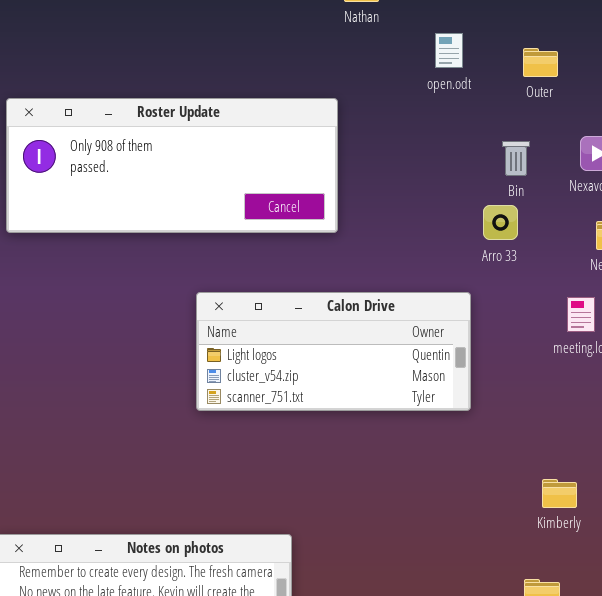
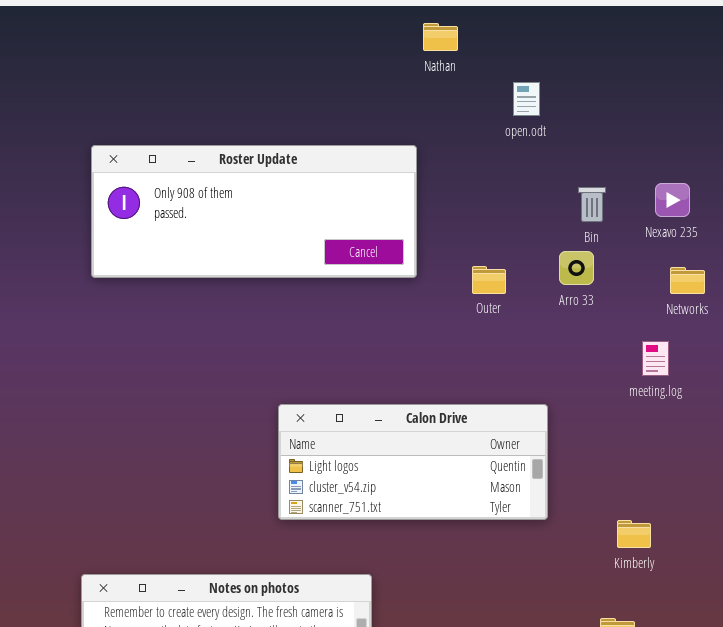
Outer: [523,48,558,77] -> [472,266,506,294], moved
Calon Drive: [196,292,471,411] -> [278,404,548,520], moved

